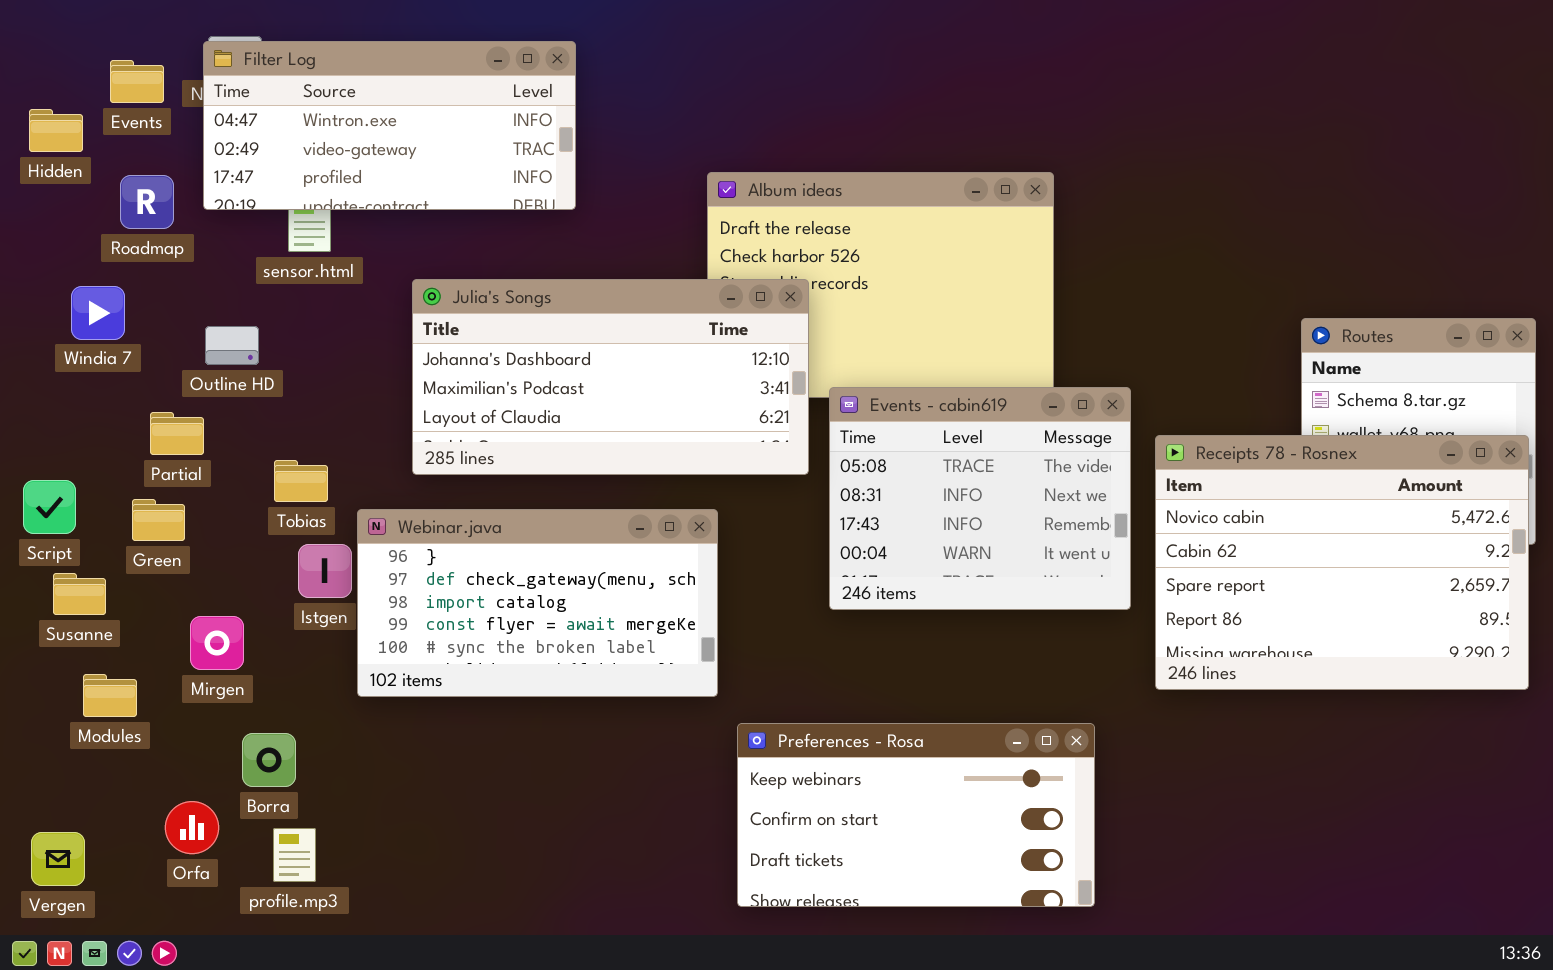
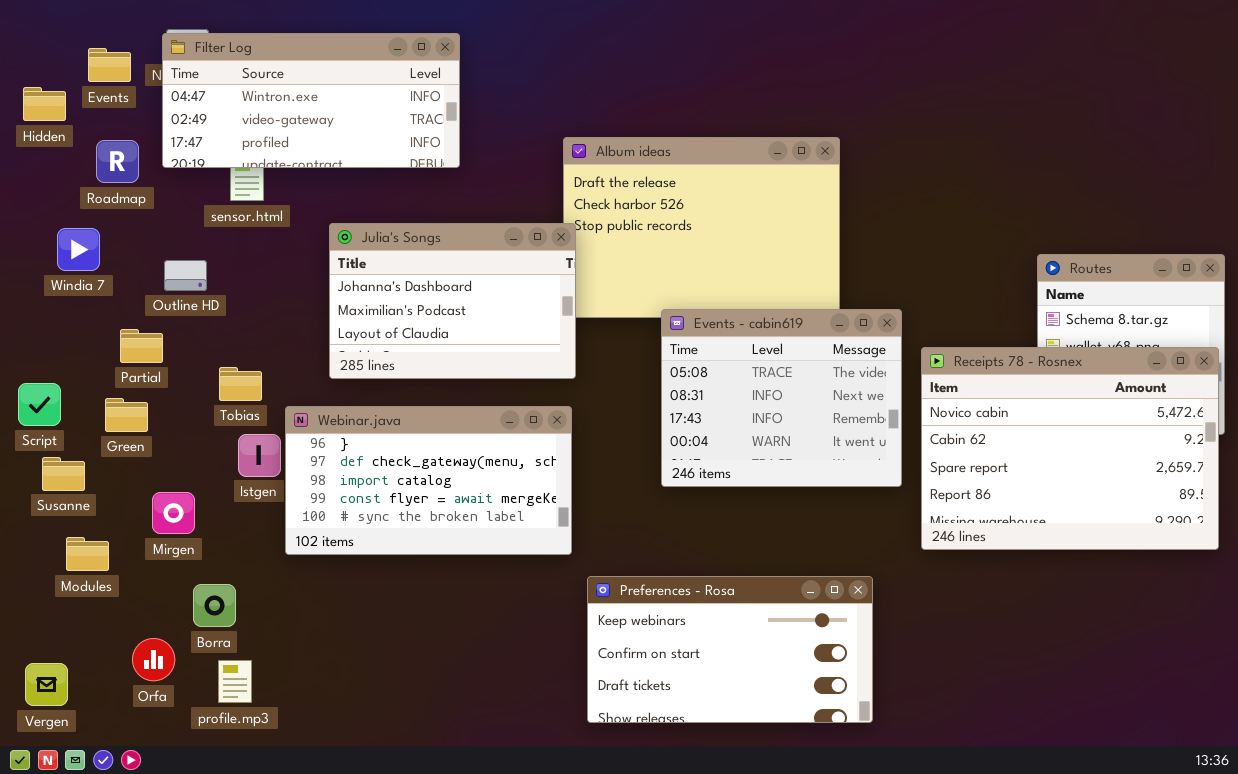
Julia's Songs: [412,279,809,475] -> [329,223,576,379], resized

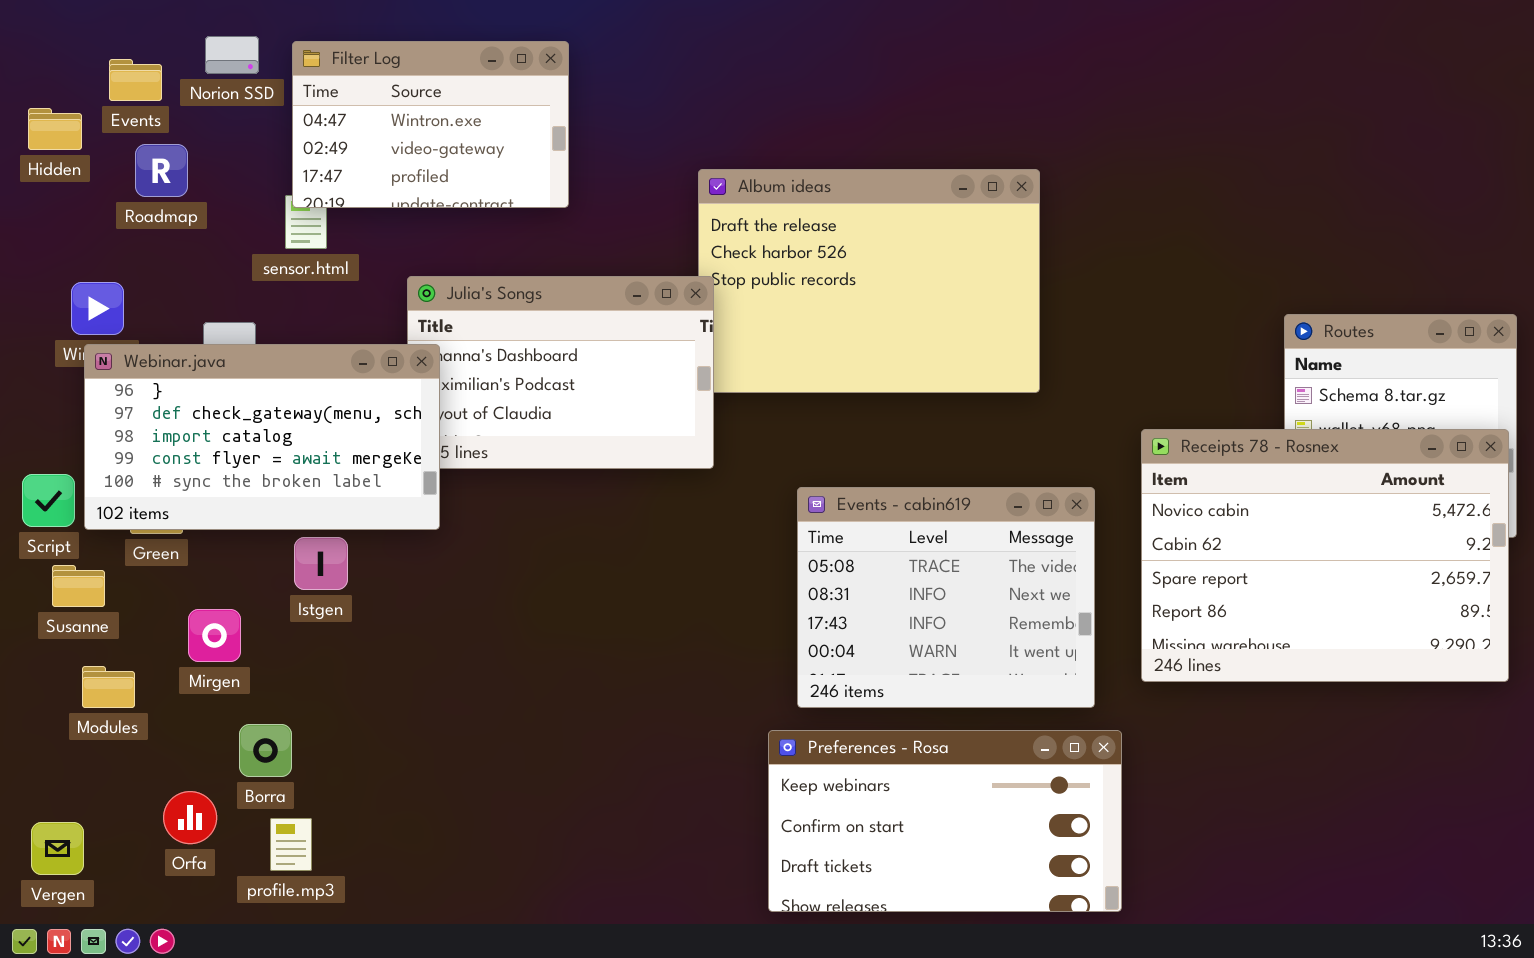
Filter Log: [162,33,460,168] -> [292,41,569,208], resized
Roadmap: [96,140,139,183] -> [135,144,188,197], moved
Events - cabin619: [661,309,902,487] -> [797,487,1095,708], moved
Webinar.java: [285,406,572,555] -> [84,344,440,530], moved
Preferences - Rosa: [587,576,873,723] -> [768,730,1122,912], moved

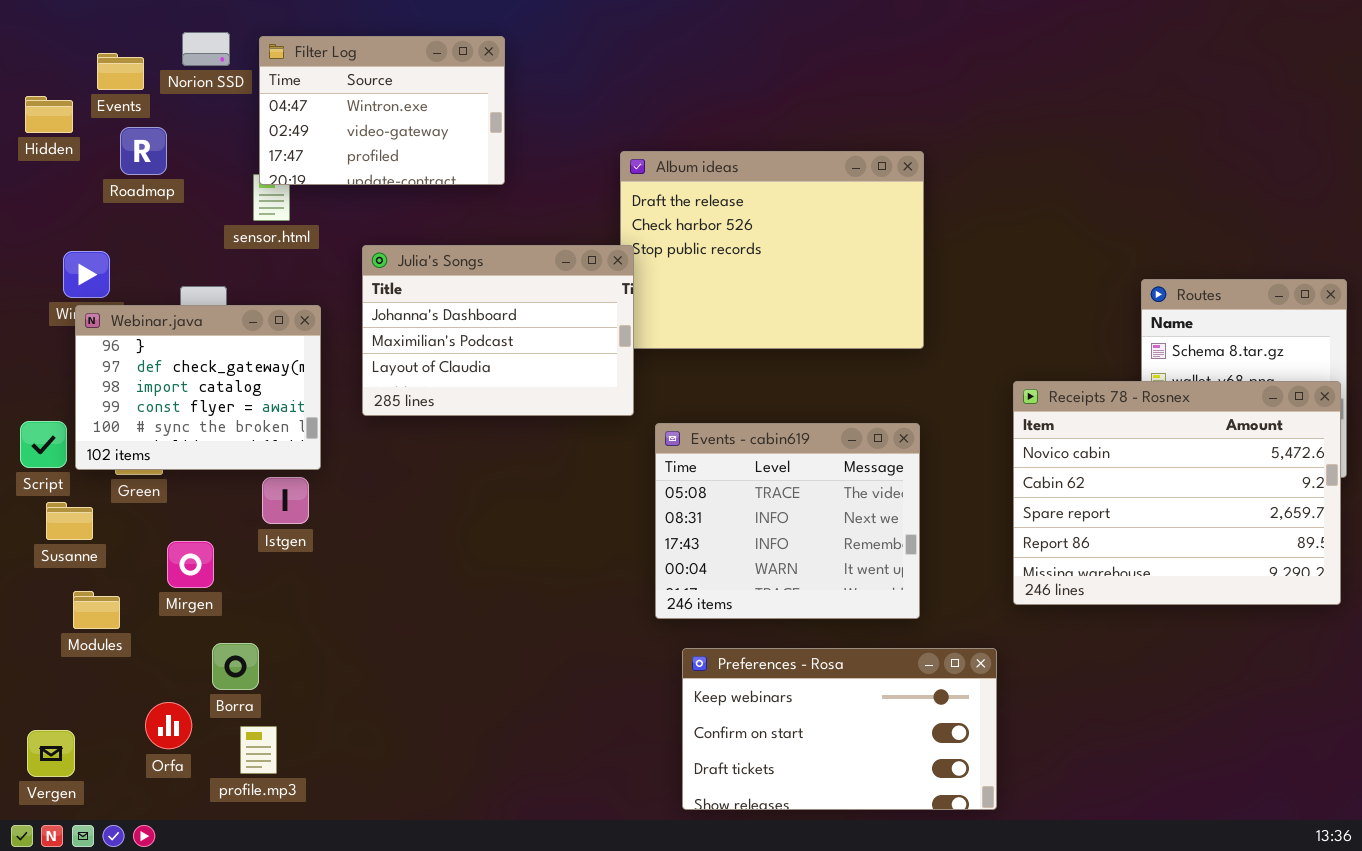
Webinar.java: [84,344,440,530] -> [75,305,321,470], resized
Events - cabin619: [797,487,1095,708] -> [655,423,920,619], moved

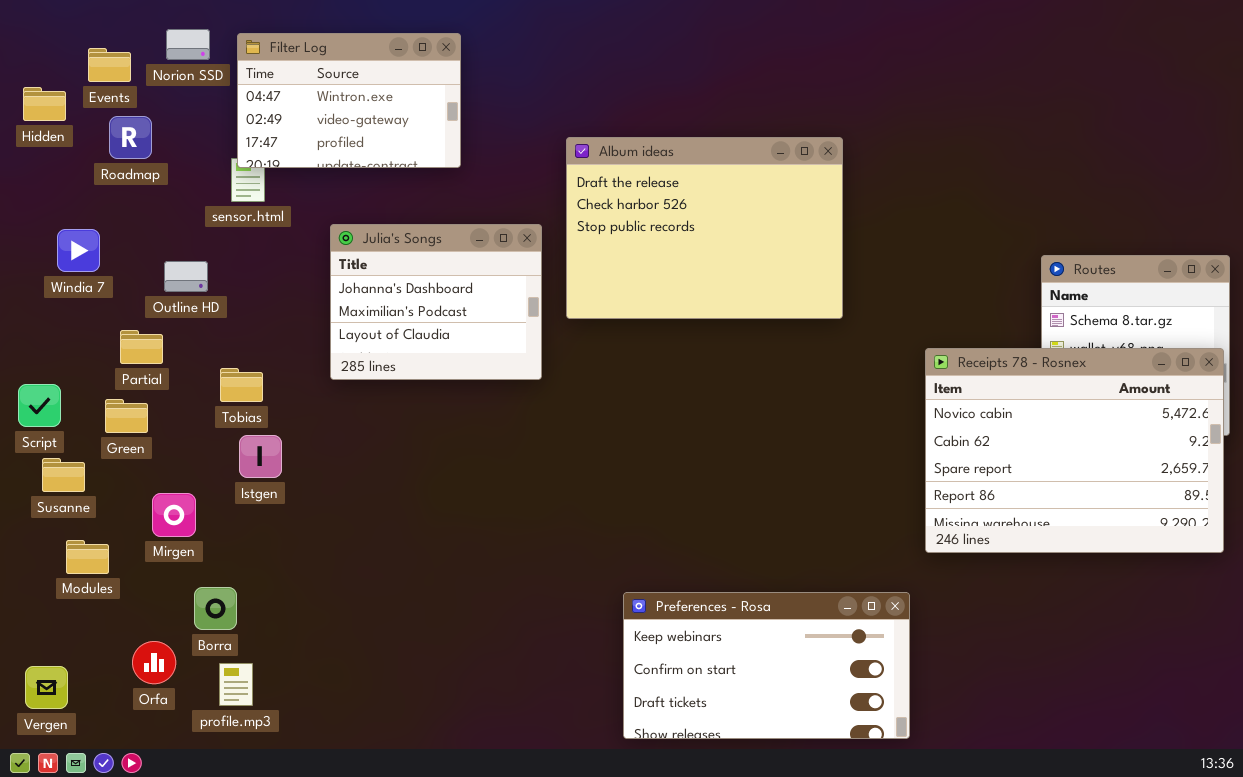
Julia's Songs: [362,245,634,416] -> [330,224,542,380], resized
Webinar.java: [75,305,321,470] -> none, closed
Events - cabin619: [655,423,920,619] -> none, closed

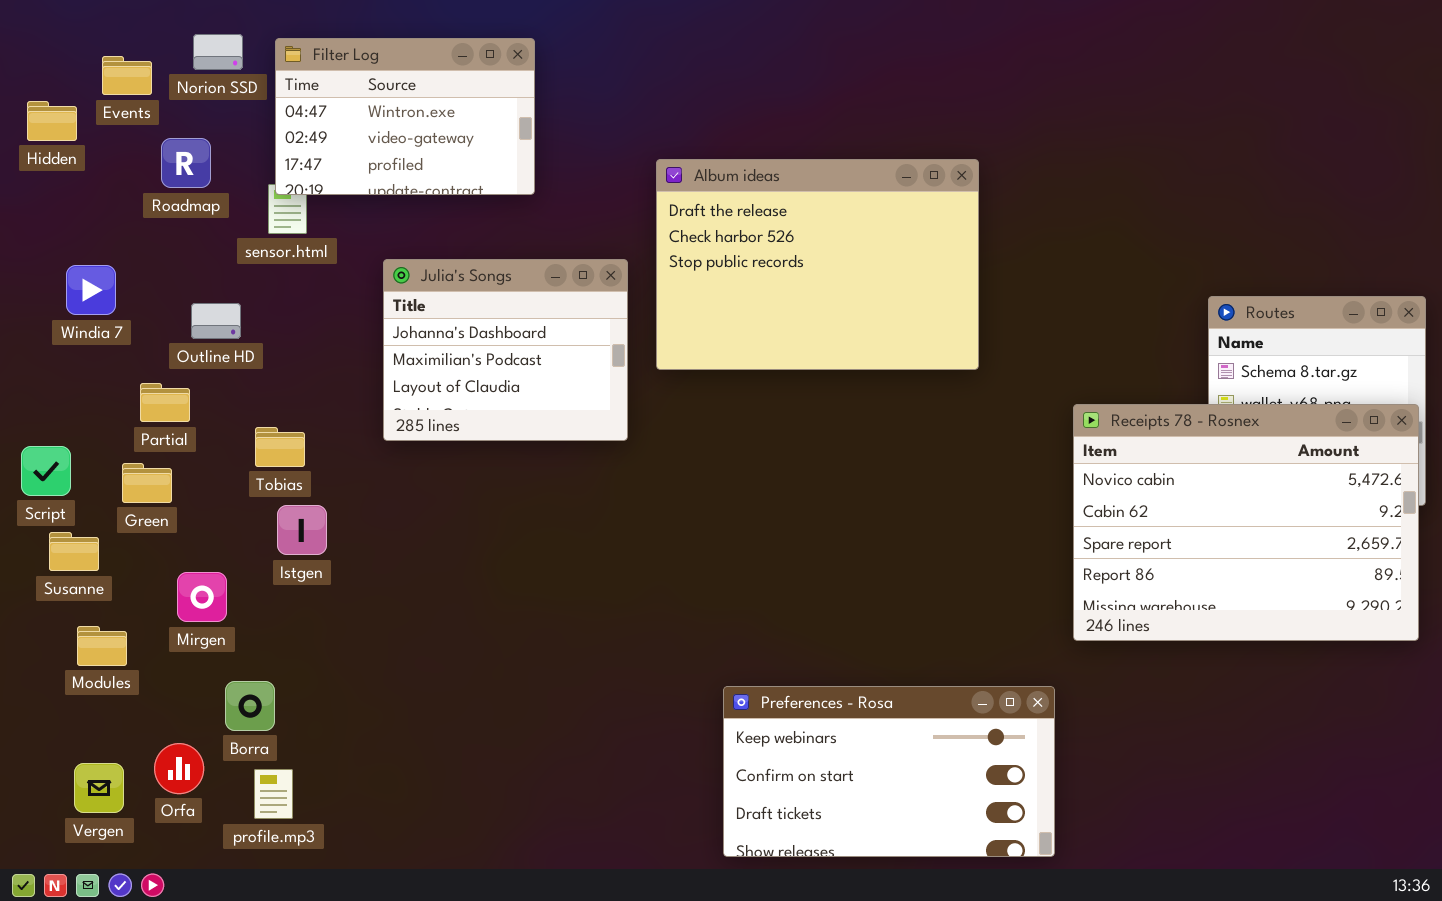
Roadmap: [109,116,152,159] -> [161,138,211,188], moved
Vergen: [25,666,68,709] -> [74,763,124,813], moved

